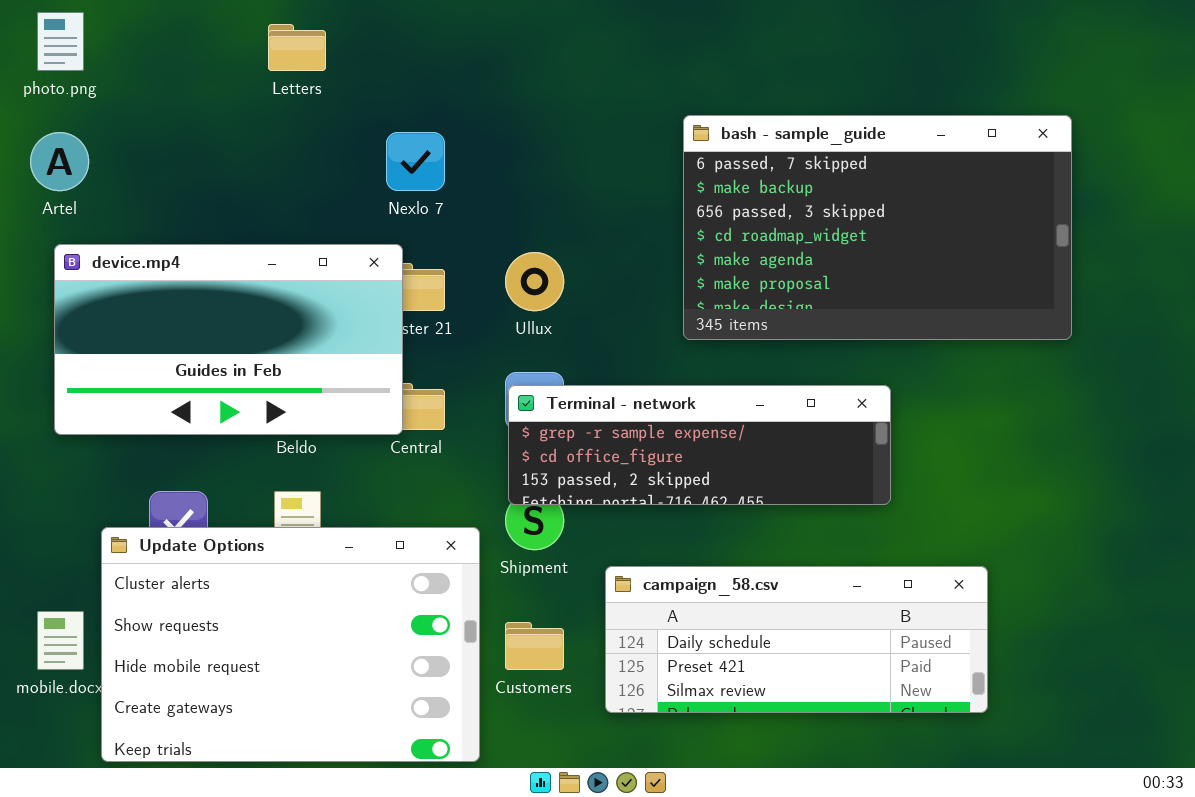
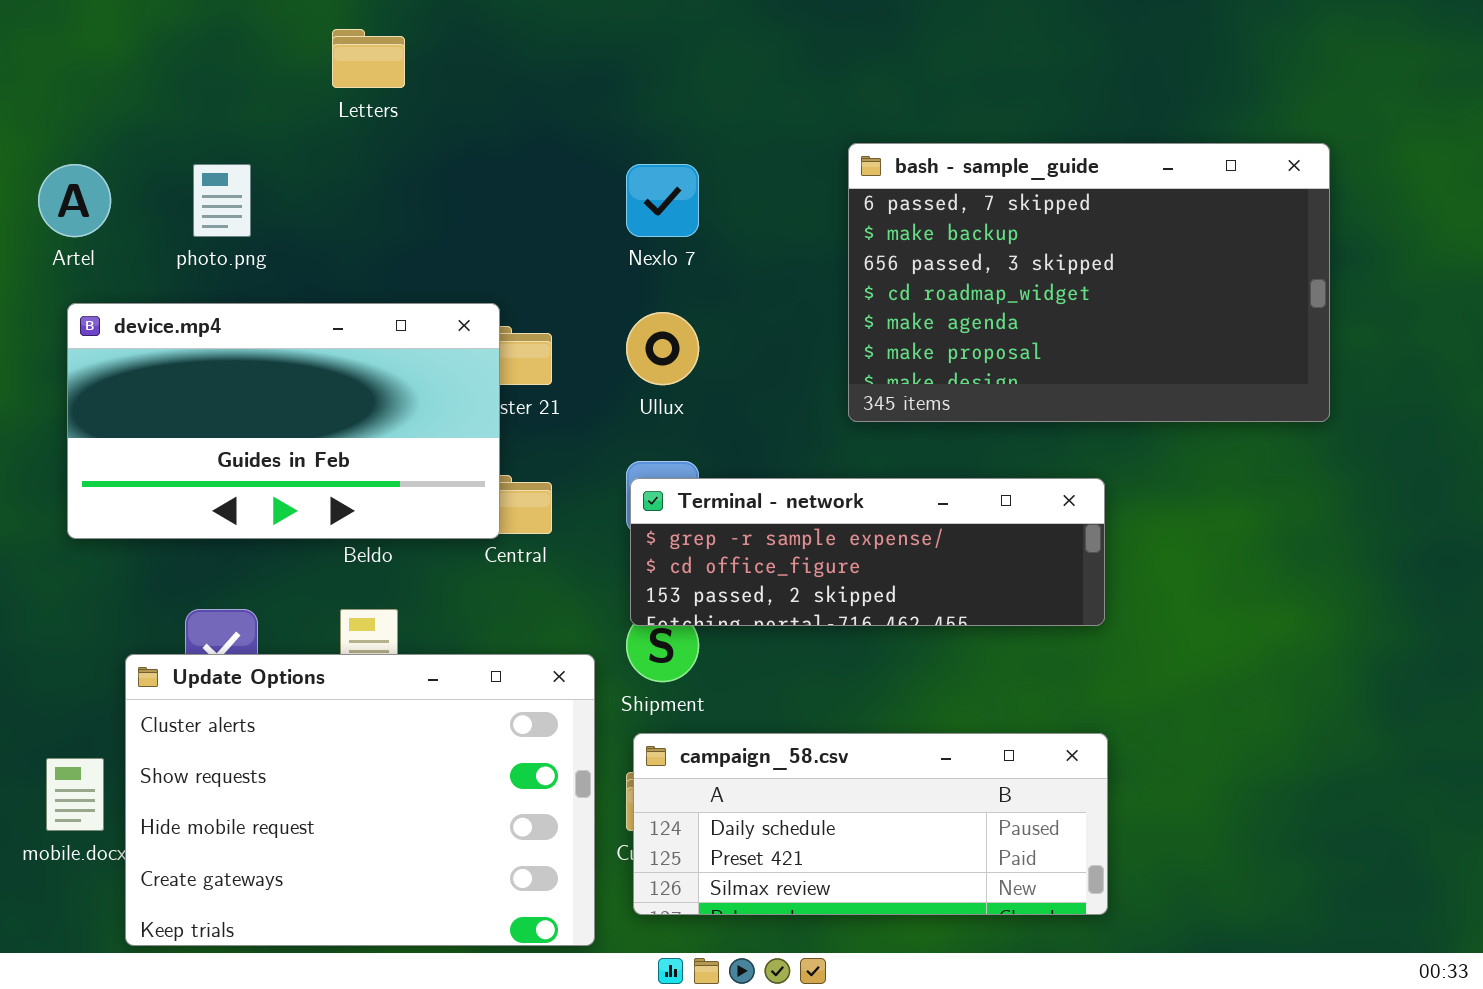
photo.png: [37,12,84,71] -> [193,164,251,237], moved
Nexlo 7: [386,132,445,191] -> [626,164,699,237], moved
campaign_58.csv: [605,566,988,713] -> [633,733,1108,915], moved

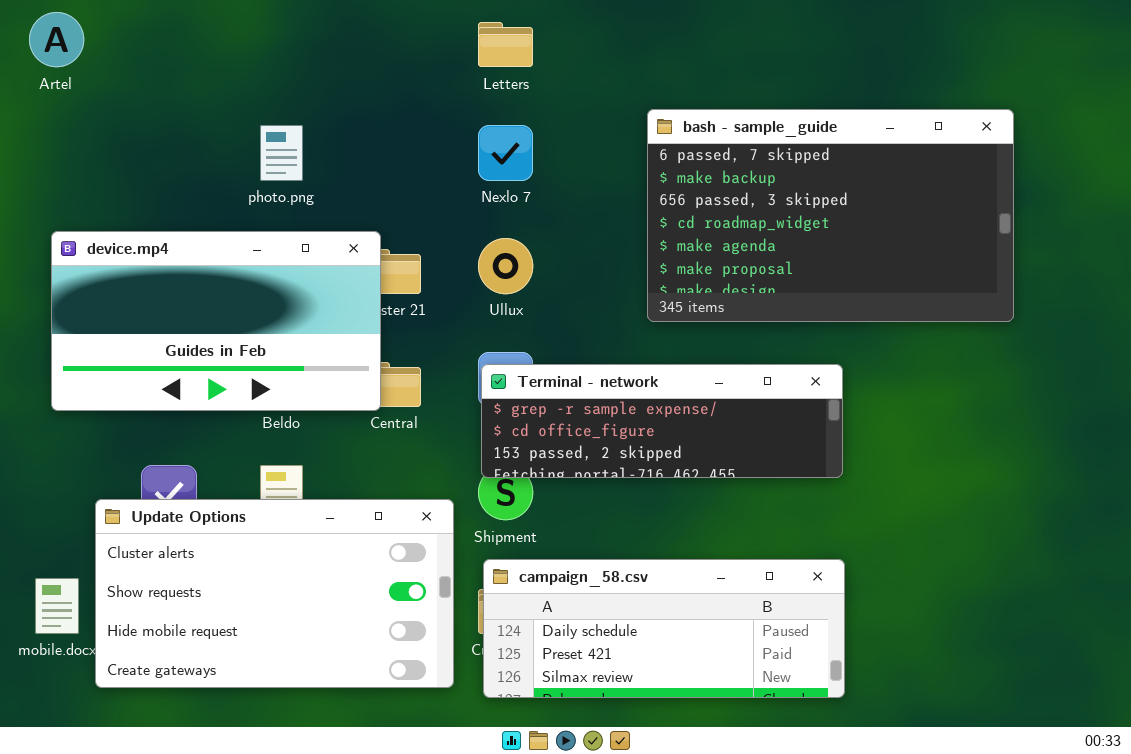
Letters: [332,29,405,88] -> [478,22,533,67], moved
Artel: [38,164,111,237] -> [29,12,84,67], moved
photo.png: [193,164,251,237] -> [260,125,303,181], moved
Update Options: [125,654,595,946] -> [95,499,454,688], resized

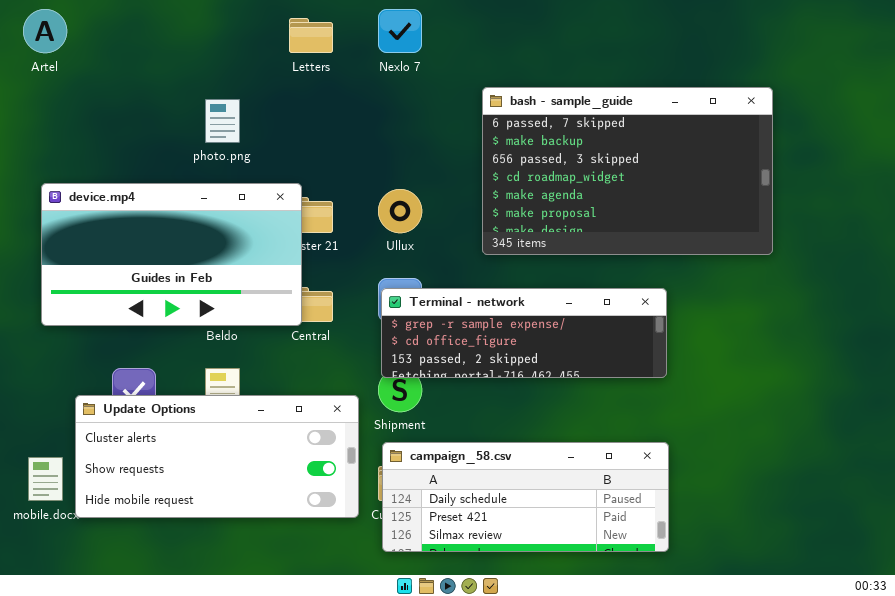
Letters: [478,22,533,67] -> [289,18,333,53], moved
bash - sample_guide: [647,109,1014,322] -> [482,87,773,255], moved
Nexlo 7: [478,125,533,181] -> [378,9,422,53], moved
Update Options: [95,499,454,688] -> [75,395,359,518], resized

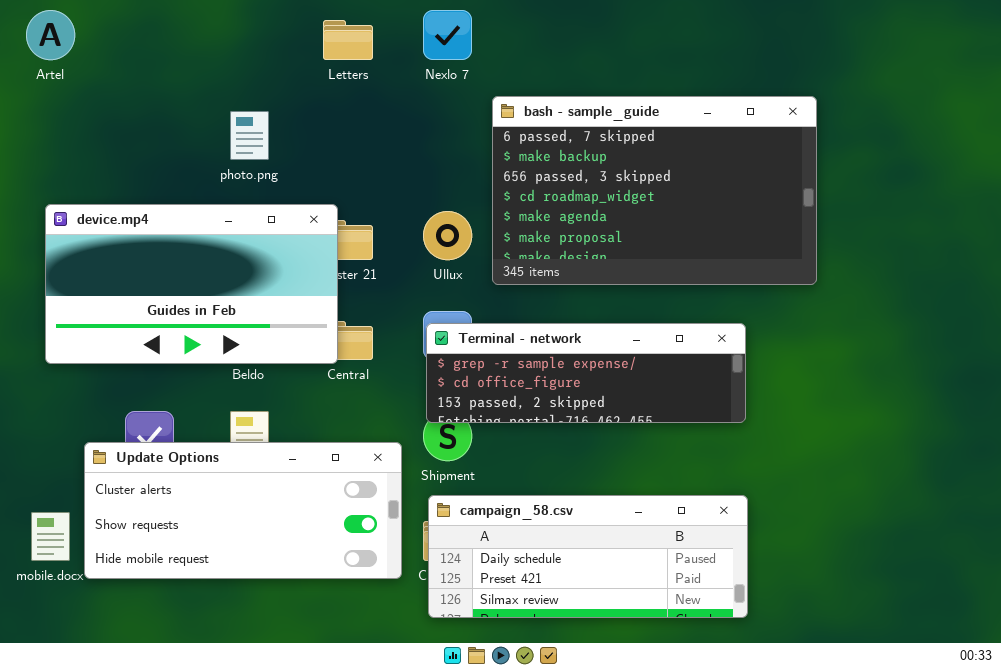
bash - sample_guide: [482,87,773,255] -> [492,96,817,285], moved

